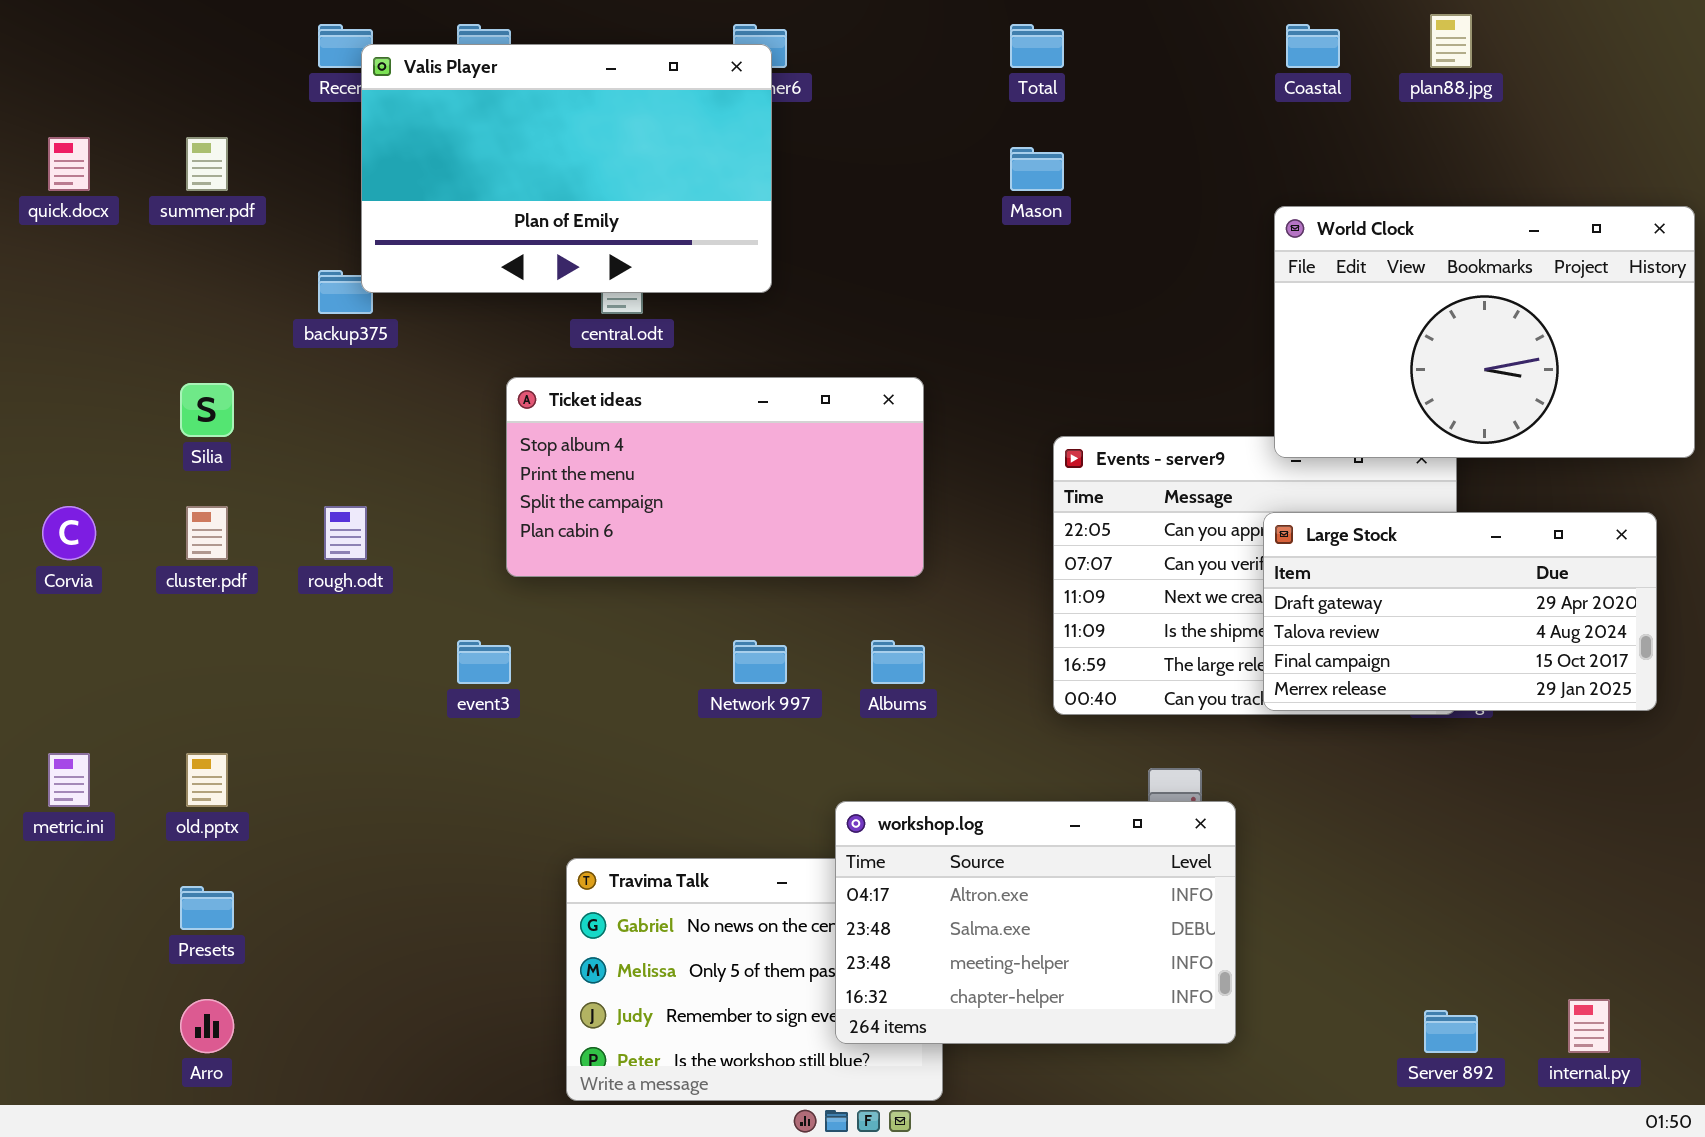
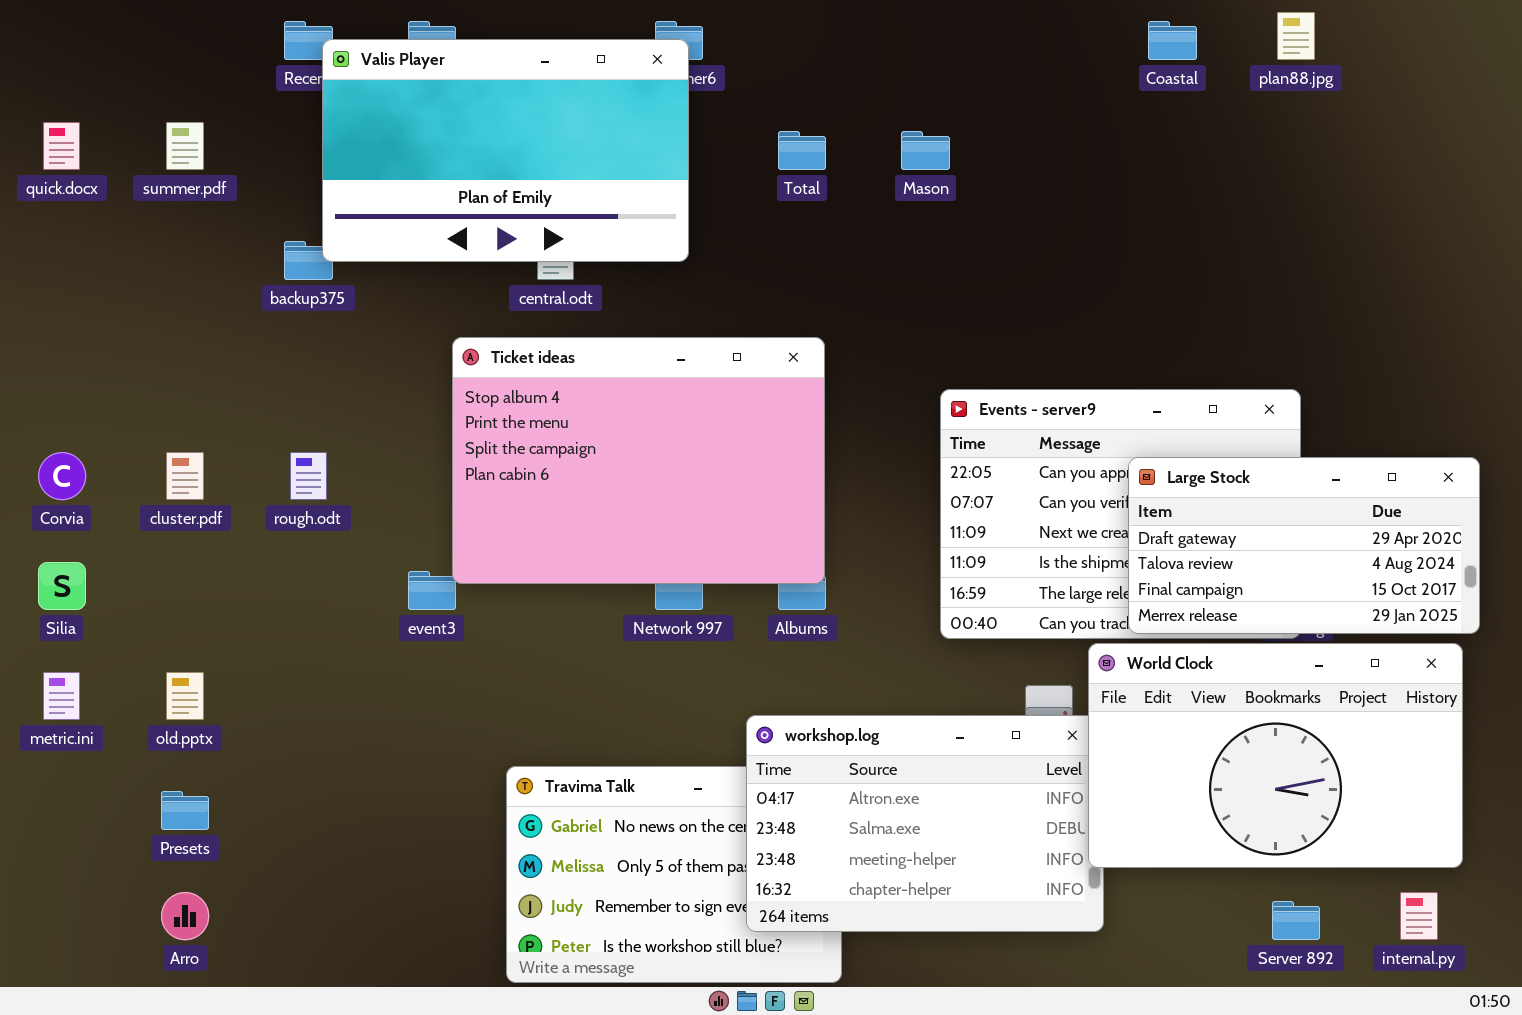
Total: [1010,24,1064,68] -> [778,131,826,170], moved
World Clock: [1274,206,1695,458] -> [1088,643,1463,868], moved
Ticket ideas: [506,377,924,577] -> [452,337,825,584], resized
Silia: [180,383,234,437] -> [38,562,86,610], moved

